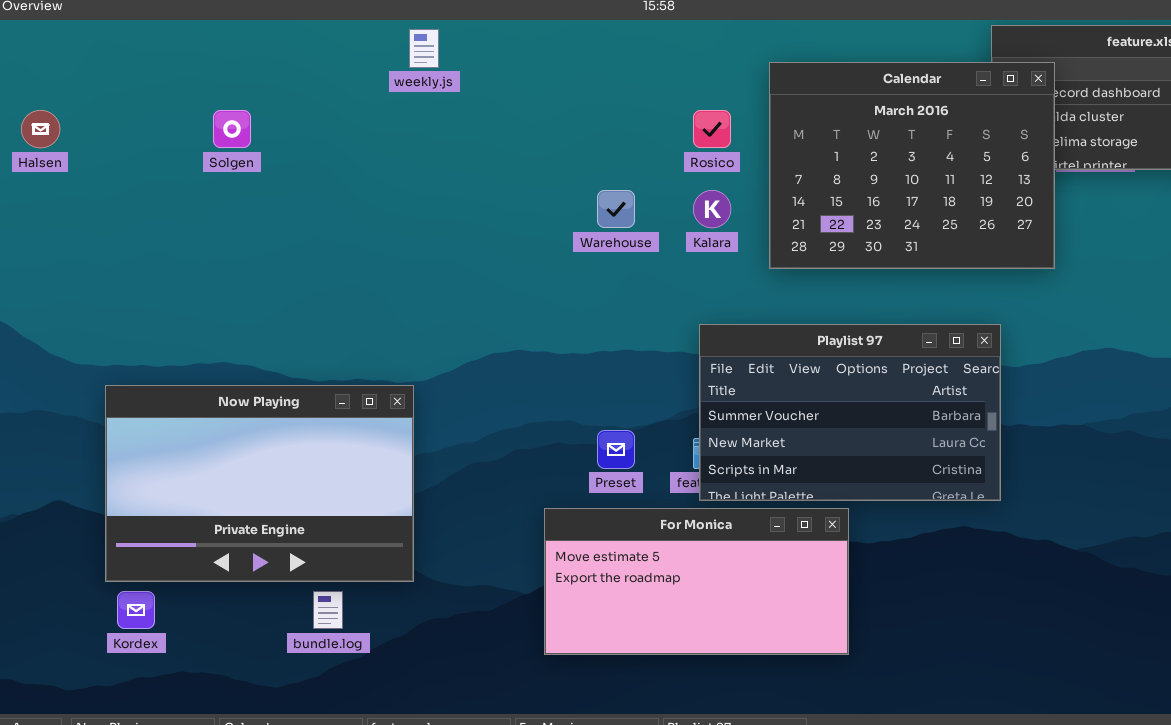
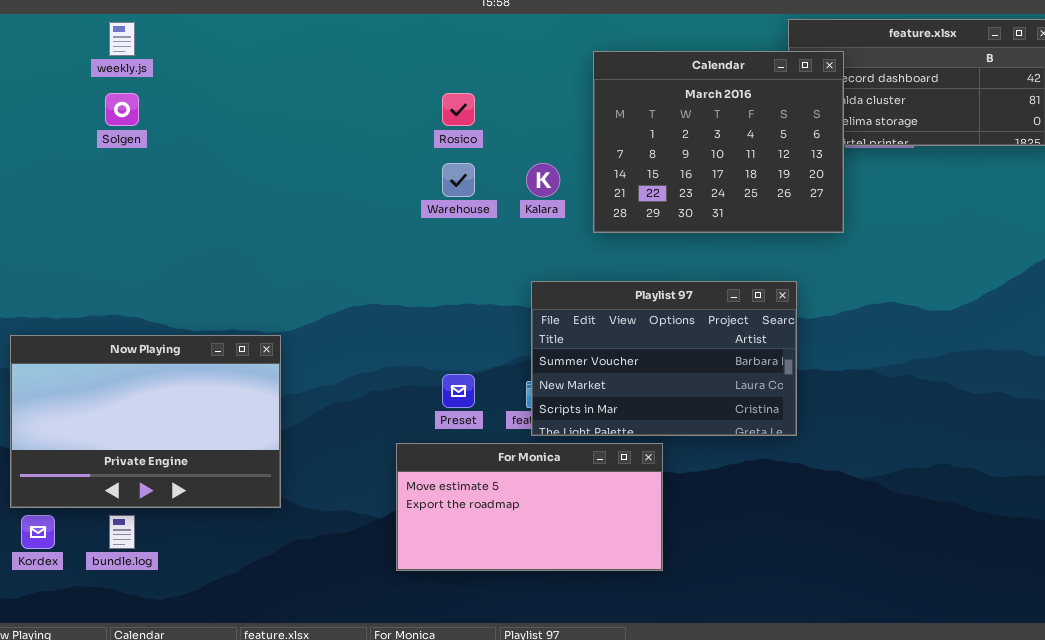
weekly.js: [409,29,439,68] -> [109,22,135,56], moved
Rosico: [693,110,731,148] -> [442,93,475,126], moved
bundle.log: [313,591,343,629] -> [109,515,135,549], moved

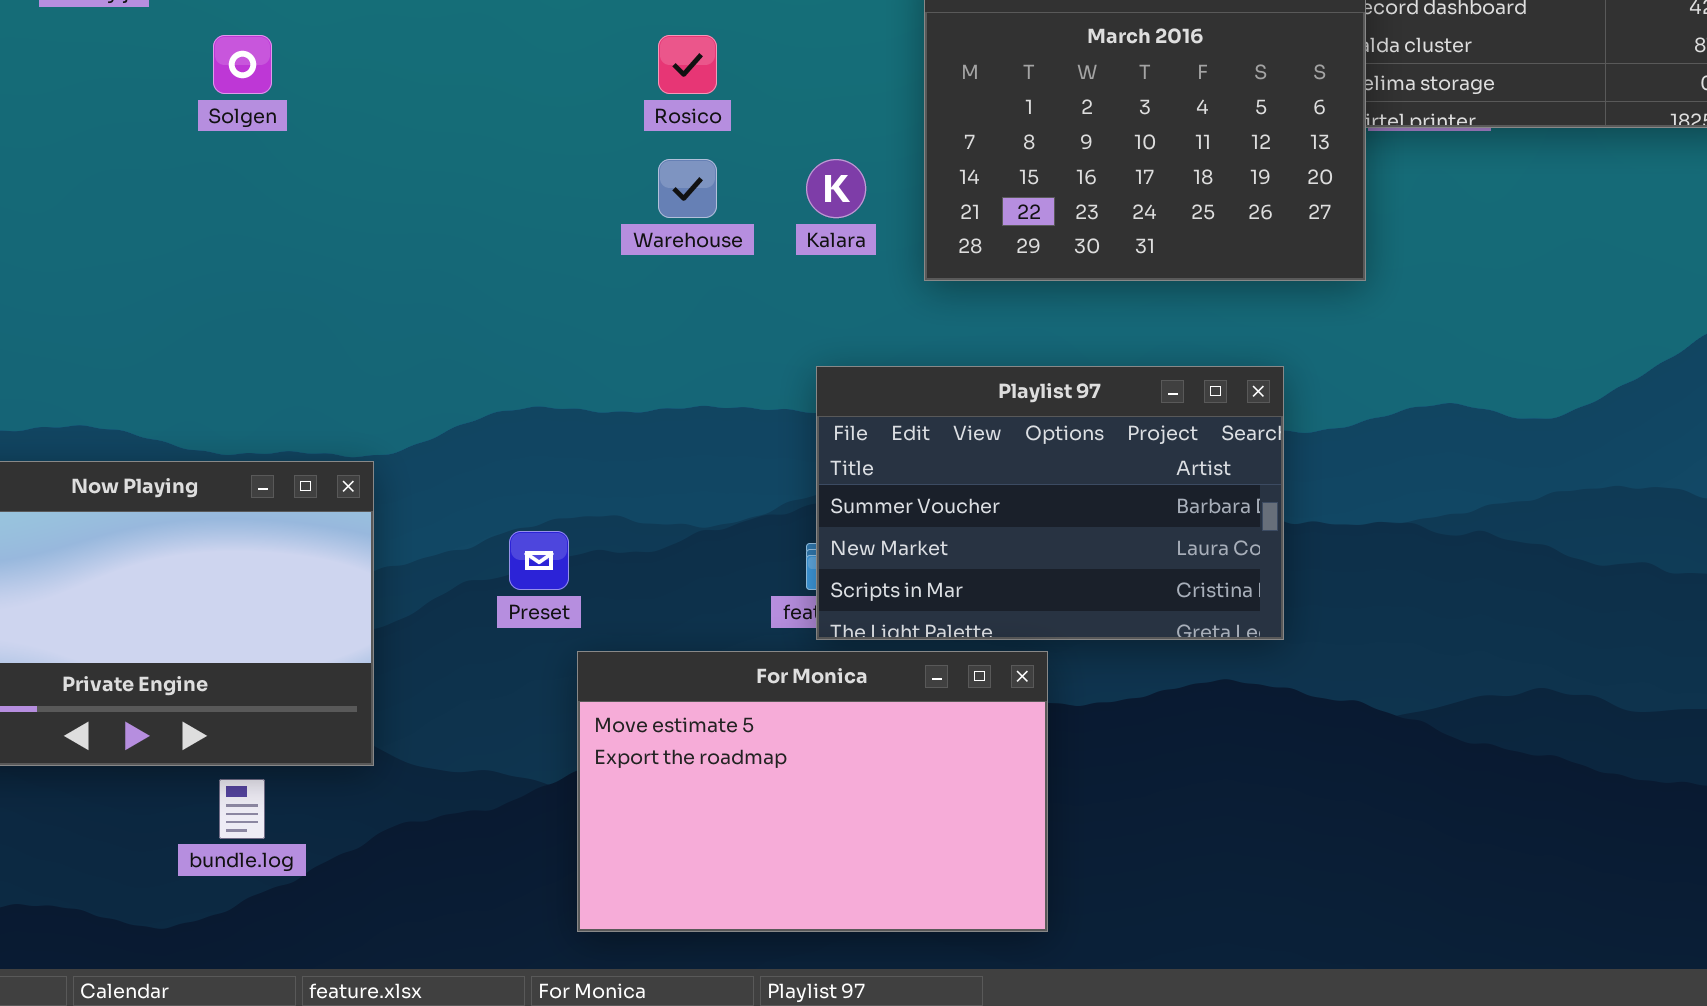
Solgen: [105,93,139,126] -> [213,35,272,94], moved
Preset: [442,374,475,408] -> [509,531,569,590], moved
For Monica: [396,443,663,571] -> [577,651,1048,932], resized
bundle.log: [109,515,135,549] -> [219,779,265,839], moved

